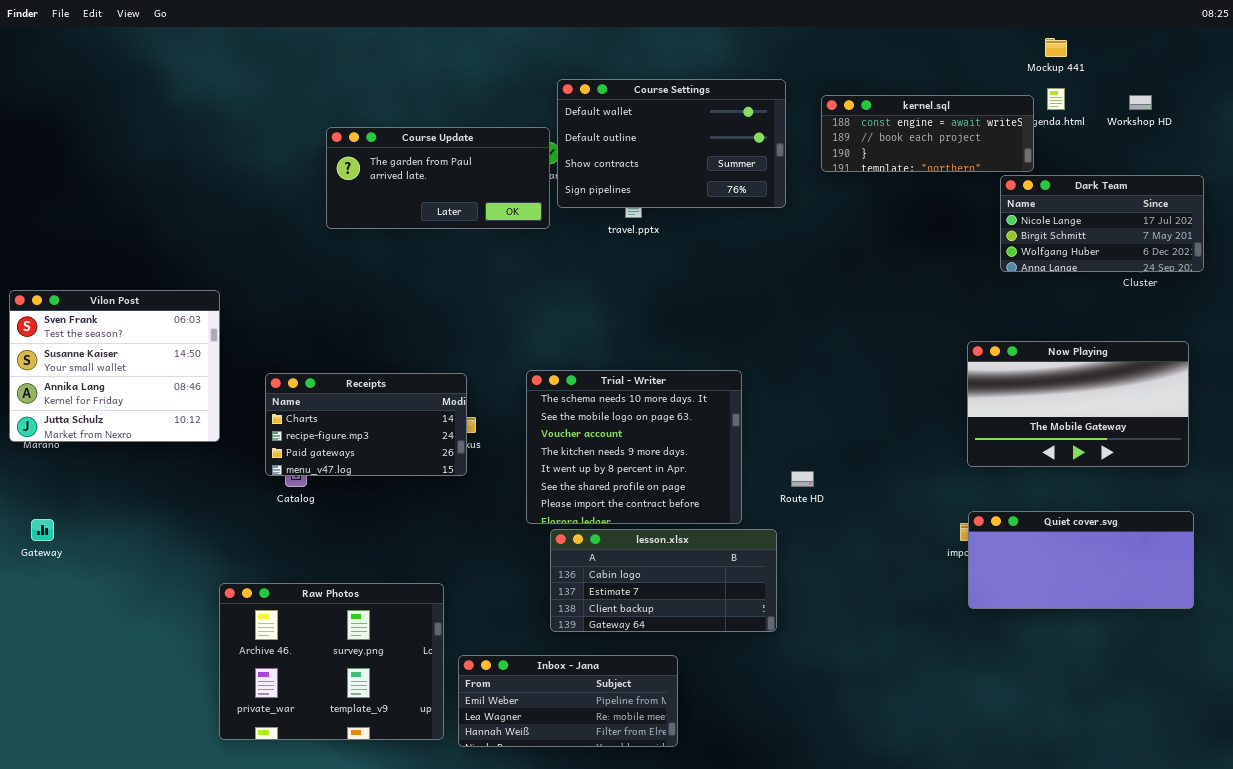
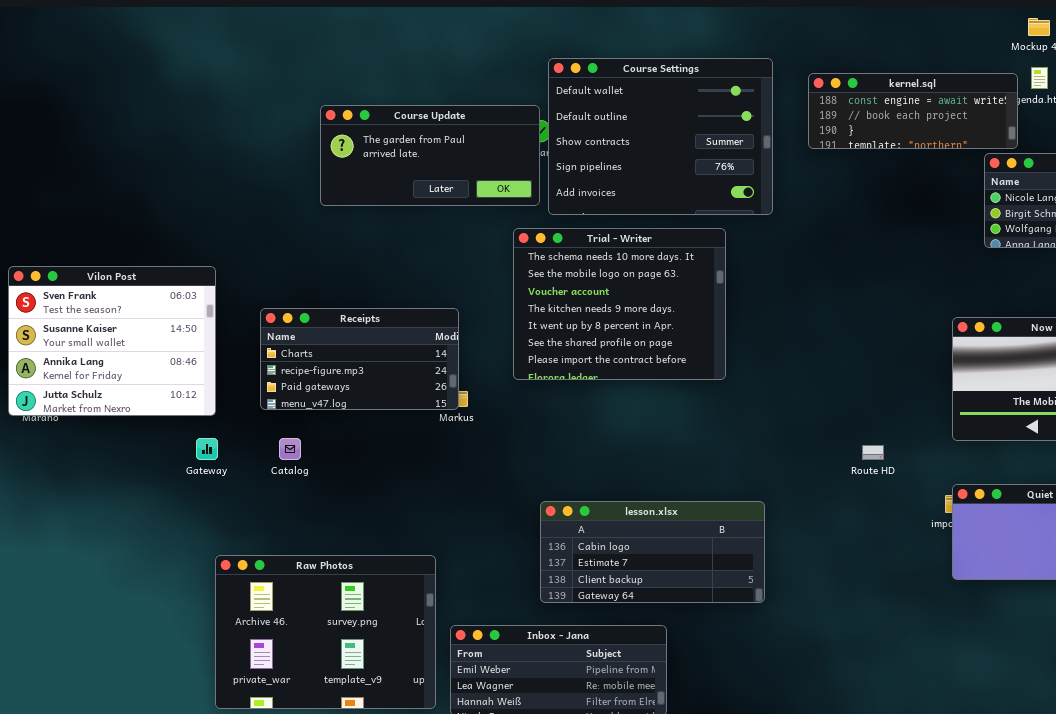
Course Settings: [557,79,786,208] -> [548,58,773,215], resized
Trial - Writer: [526,370,742,524] -> [513,228,726,380], moved
Receipts: [265,373,467,476] -> [260,308,459,410], moved
Route HD: [791,471,814,487] -> [862,445,884,460], moved
Gateway: [31,519,54,541] -> [196,438,218,460], moved

